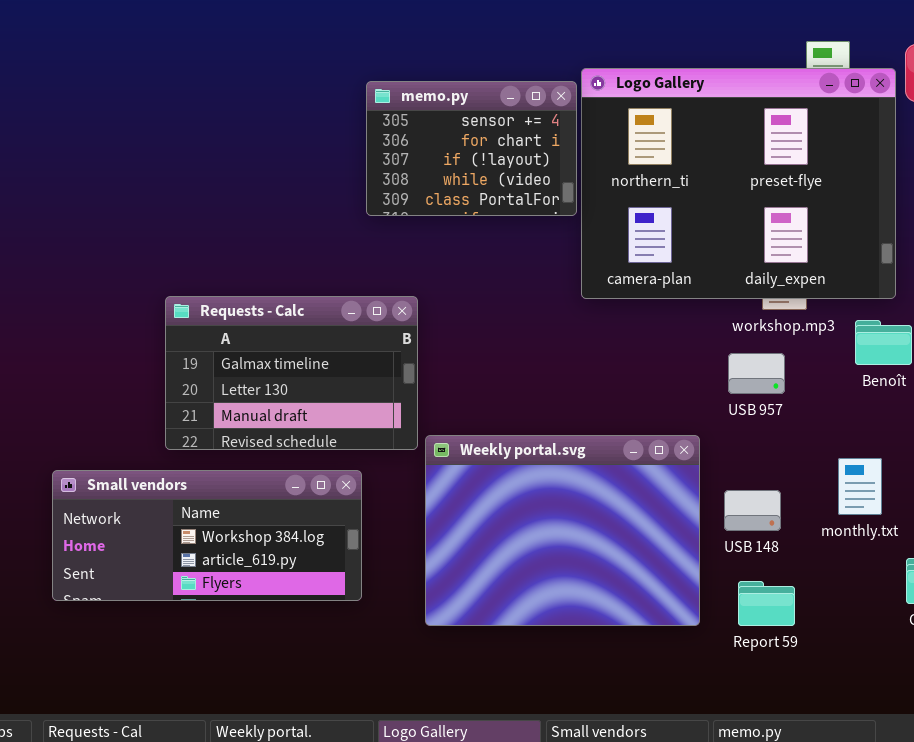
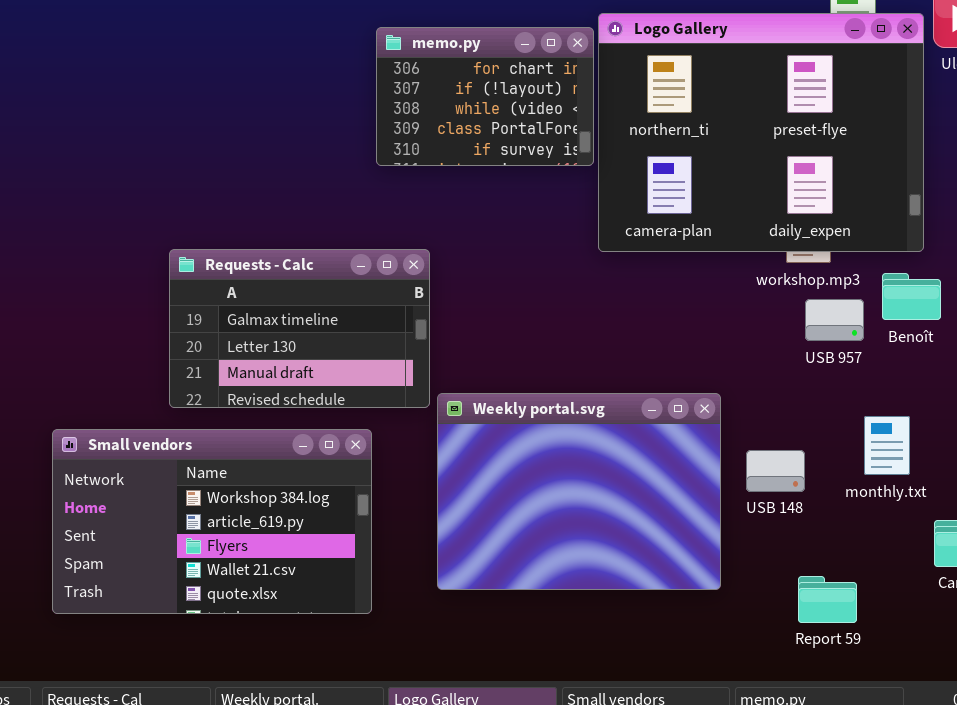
memo.py: [366,81,577,216] -> [376,27,594,166], scrolled down 1 row
USB 957: [728,353,785,394] -> [805,299,864,341], moved
Small vendors: [52,470,362,601] -> [52,429,372,614], resized
Report 59: [738,581,795,626] -> [798,576,857,623], moved

